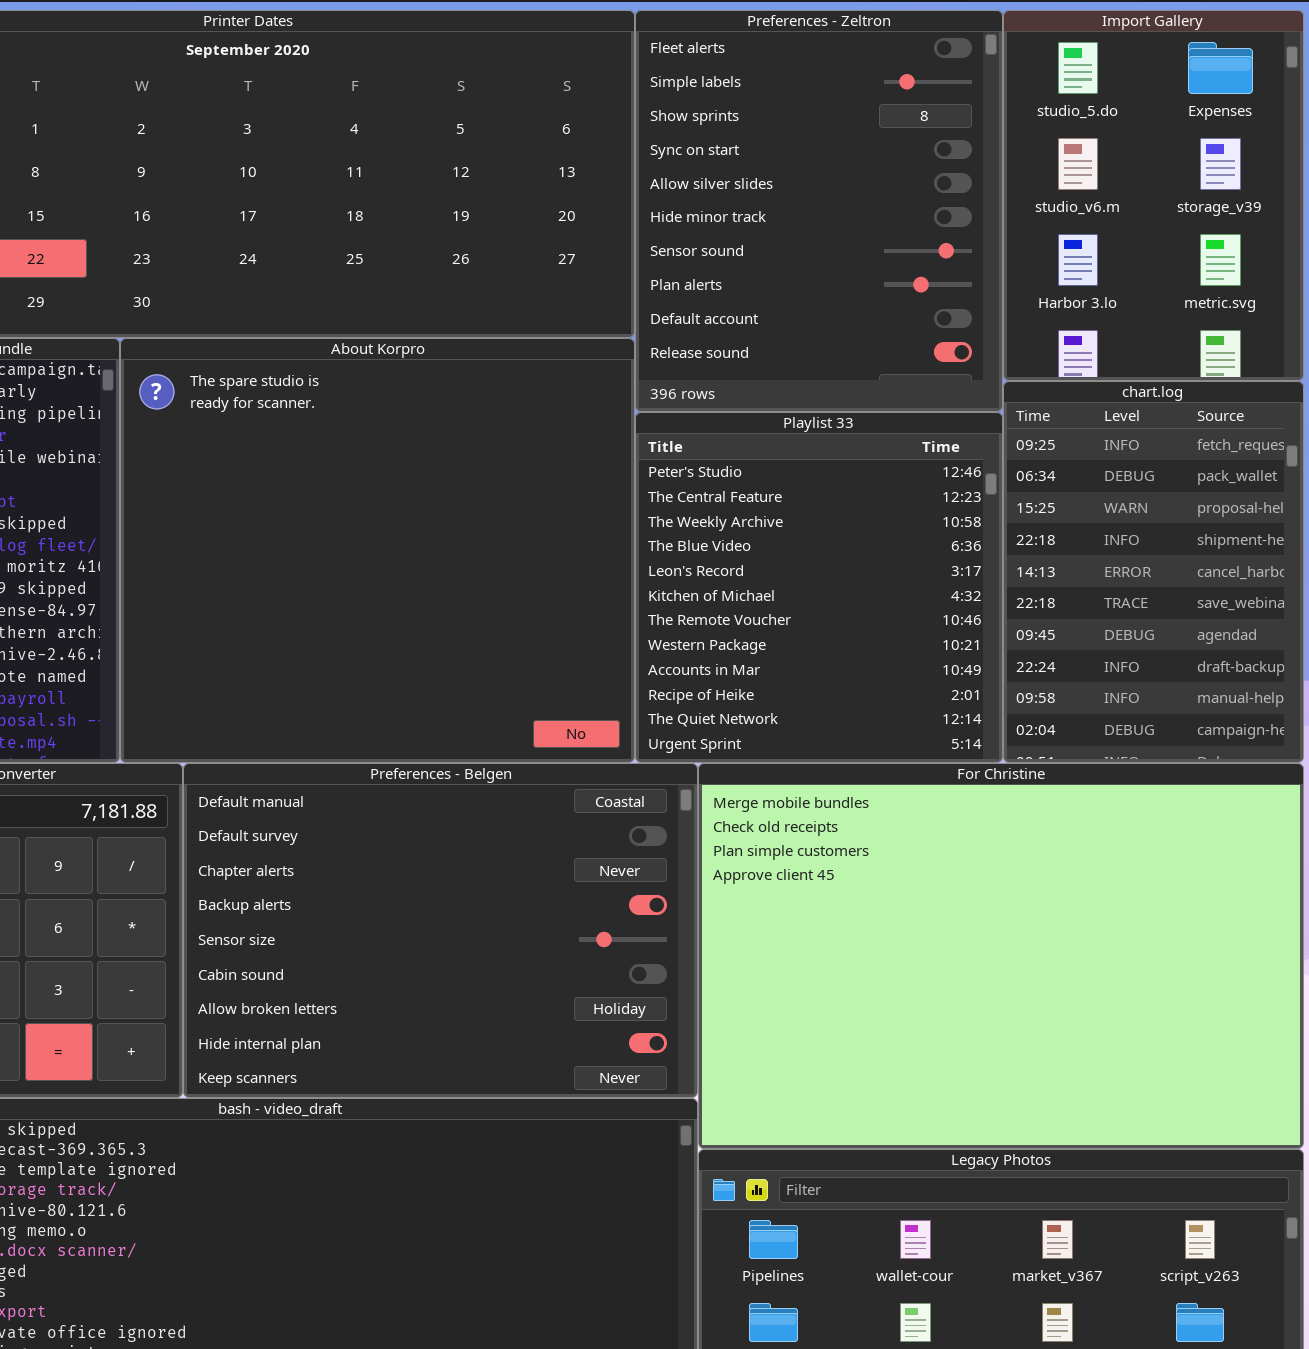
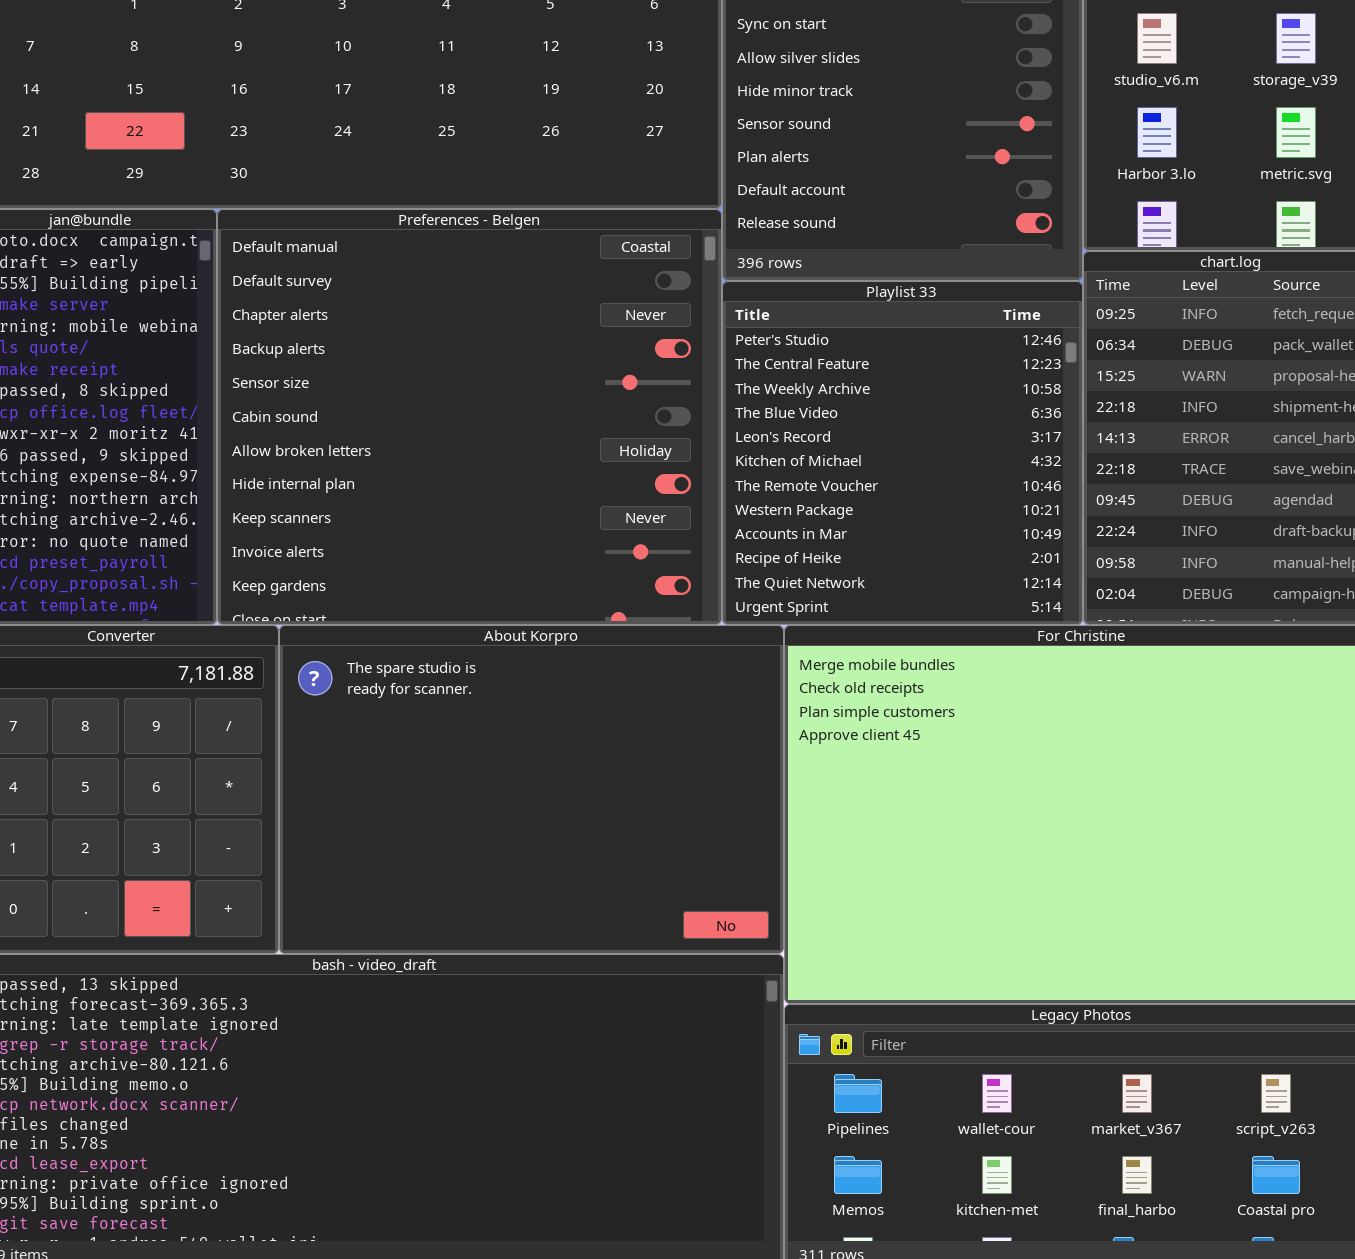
About Korpro: [120,338,635,763] -> [279,625,784,954], moved, resized
Preferences - Belgen: [183,763,698,1098] -> [217,209,722,625], moved, resized

